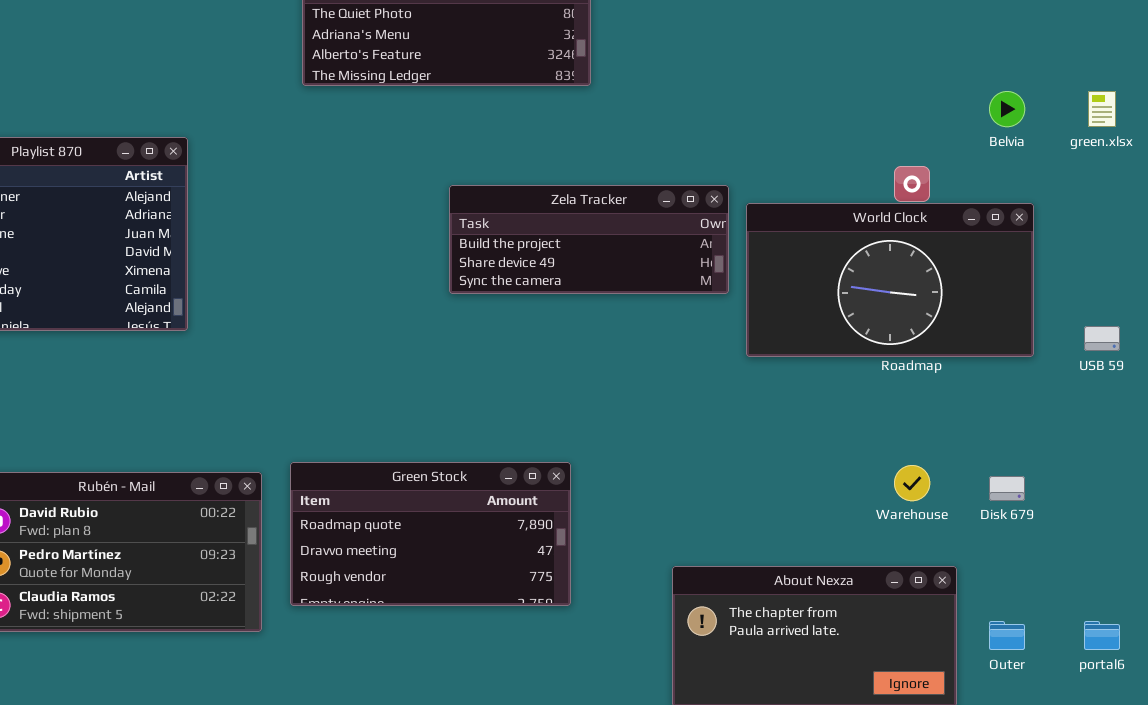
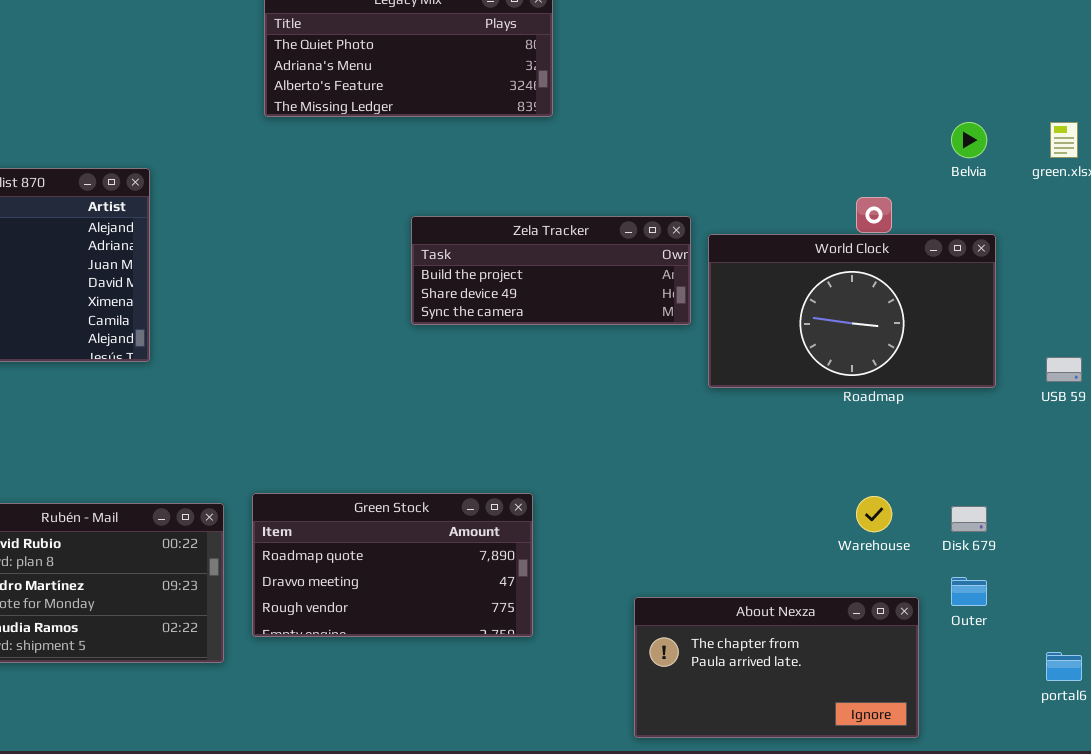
Outer: [989,621,1025,650] -> [951,577,987,606], moved

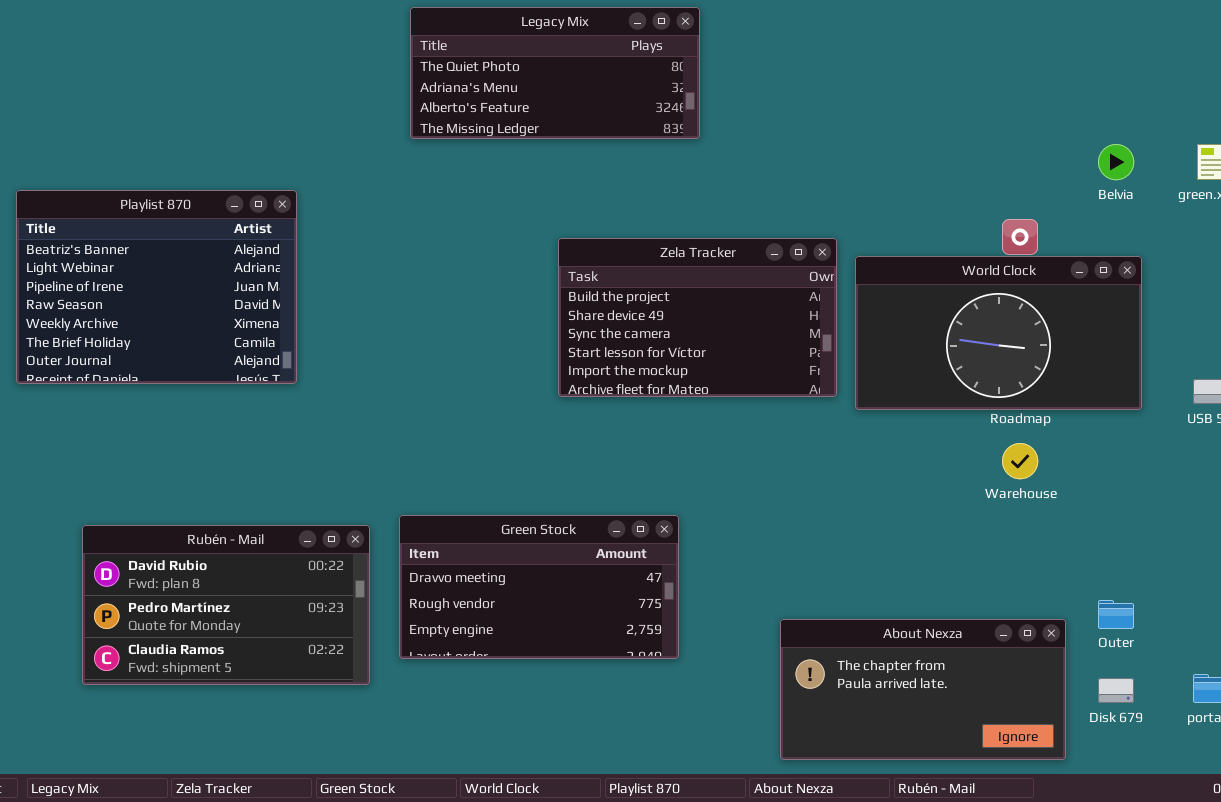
Zela Tracker: [411,216,691,325] -> [558,238,837,397], resized
Green Stock: [252,493,533,637] -> [399,515,679,659], scrolled down 1 row
Warehouse: [856,496,892,532] -> [1002,443,1038,479], moved
Disk 679: [951,506,987,532] -> [1098,678,1134,703], moved

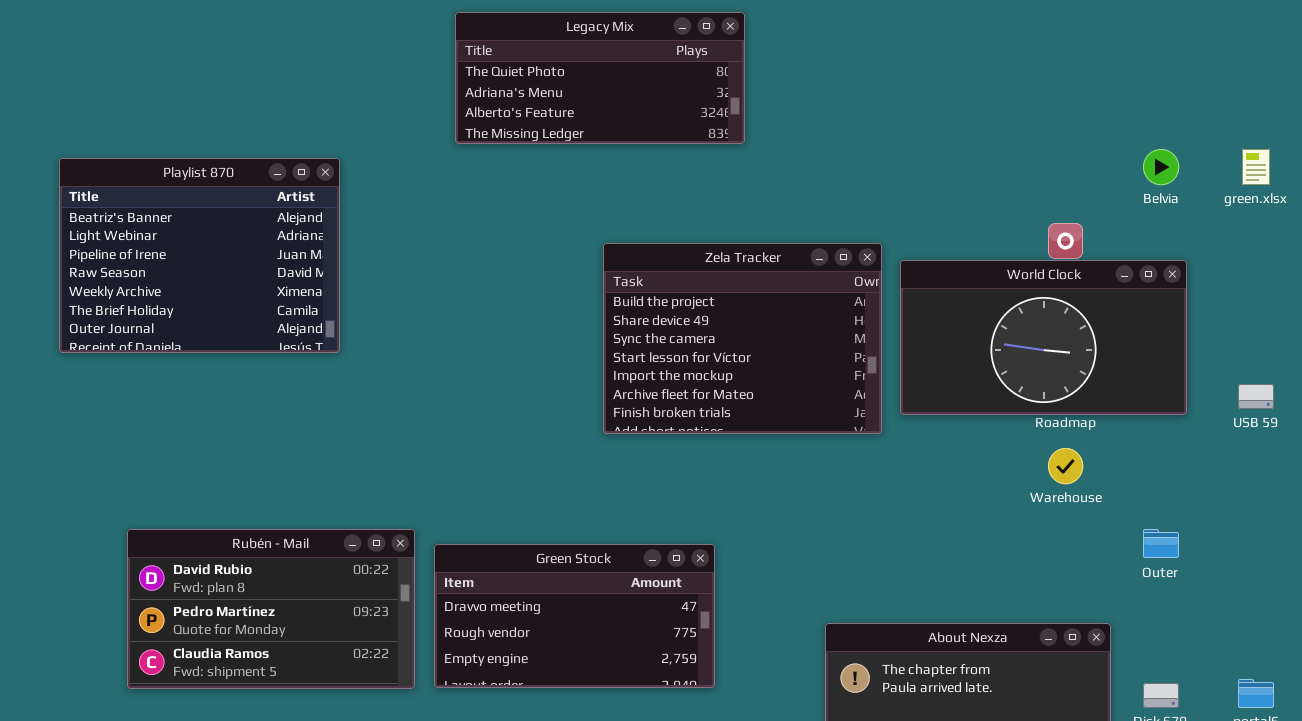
Playlist 870: [16,190,297,384] -> [59,158,340,353], moved
Zela Tracker: [558,238,837,397] -> [603,243,882,434], resized
Green Stock: [399,515,679,659] -> [434,544,715,688], moved
Outer: [1098,600,1134,629] -> [1143,529,1179,558], moved

